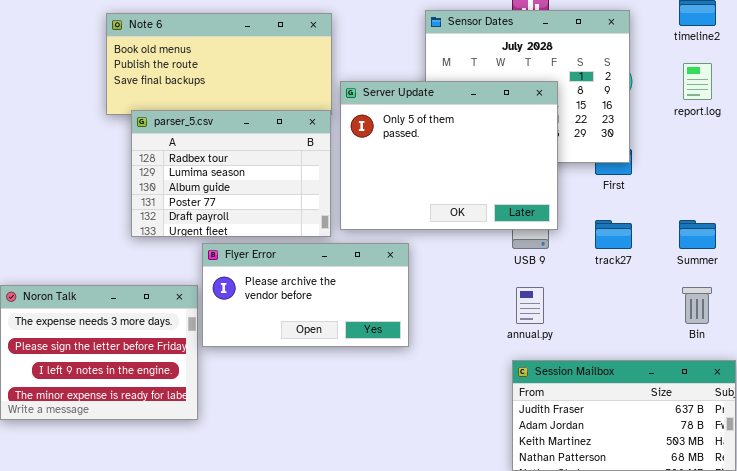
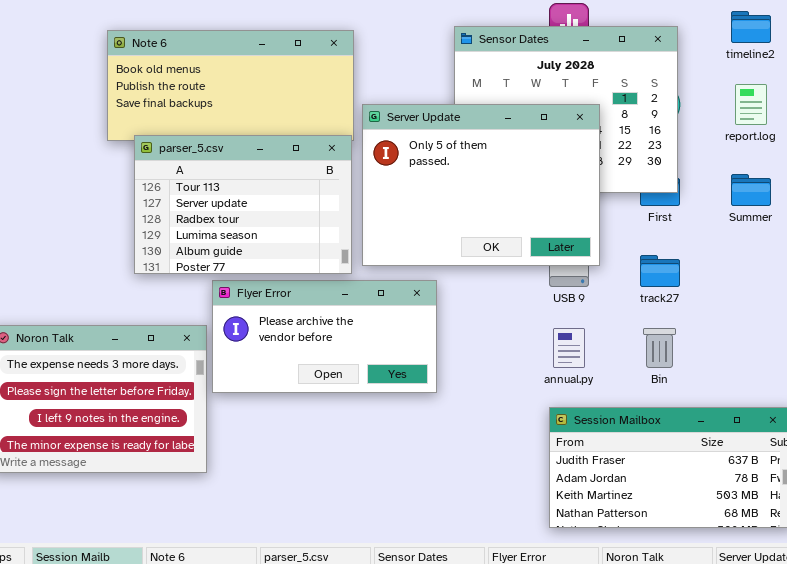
parser_5.csv: [131,110,331,237] -> [134,135,352,274], scrolled up 2 rows
Summer: [679,220,716,249] -> [731,174,771,206], moved
Bin: [682,287,712,324] -> [643,328,676,368], moved

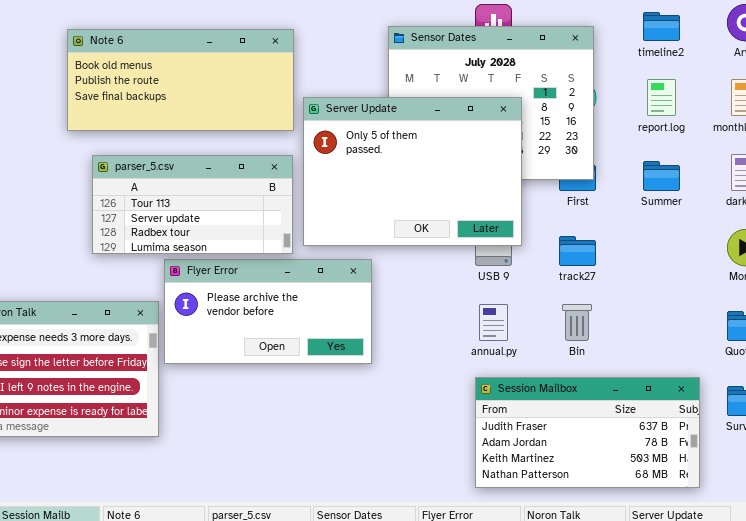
parser_5.csv: [134,135,352,274] -> [92,155,293,254], resized

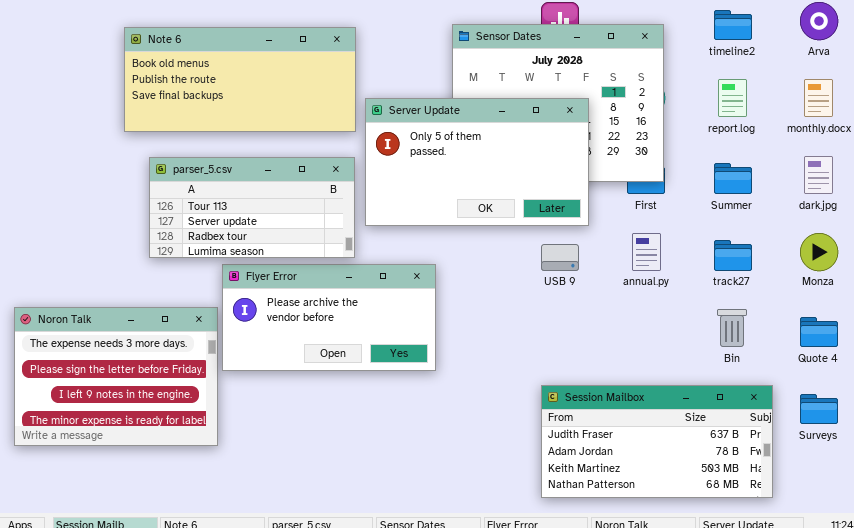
Server Update: [303,97,522,246] -> [365,98,589,226], resized
track27: [559,236,596,266] -> [714,240,752,271], moved
annual.py: [479,304,508,341] -> [632,233,661,271], moved
Bin: [562,304,592,341] -> [717,309,747,347], moved

